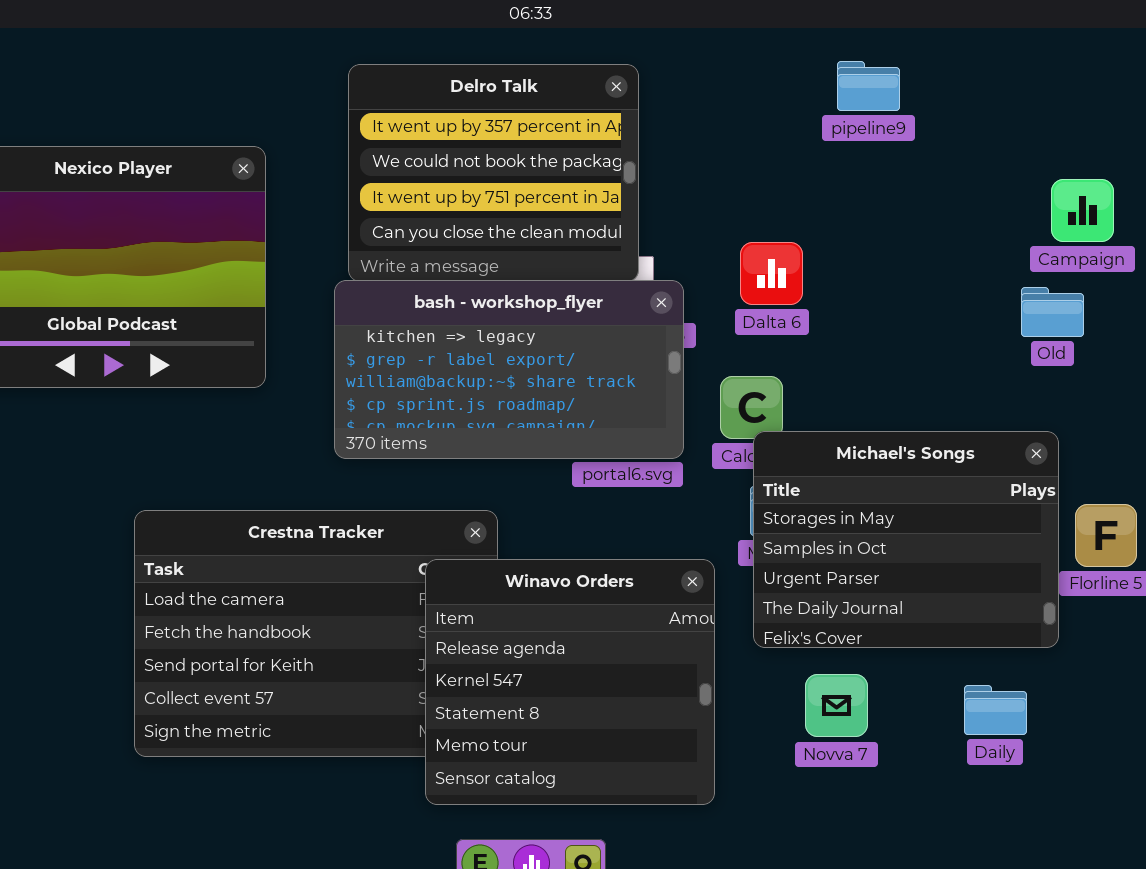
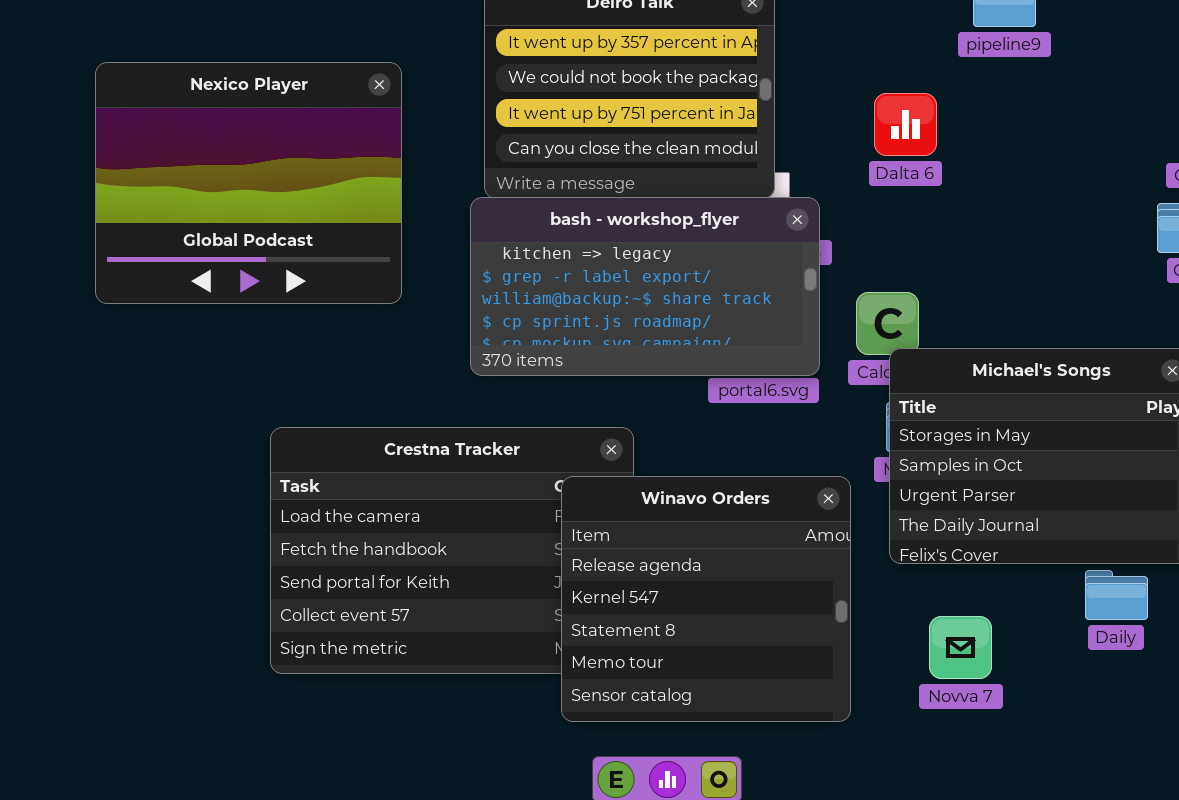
Dalta 6: [740,242,803,305] -> [874,93,937,156], moved
Novva 7: [805,674,868,737] -> [929,616,992,679], moved
Daily: [964,685,1027,735] -> [1085,570,1148,620], moved

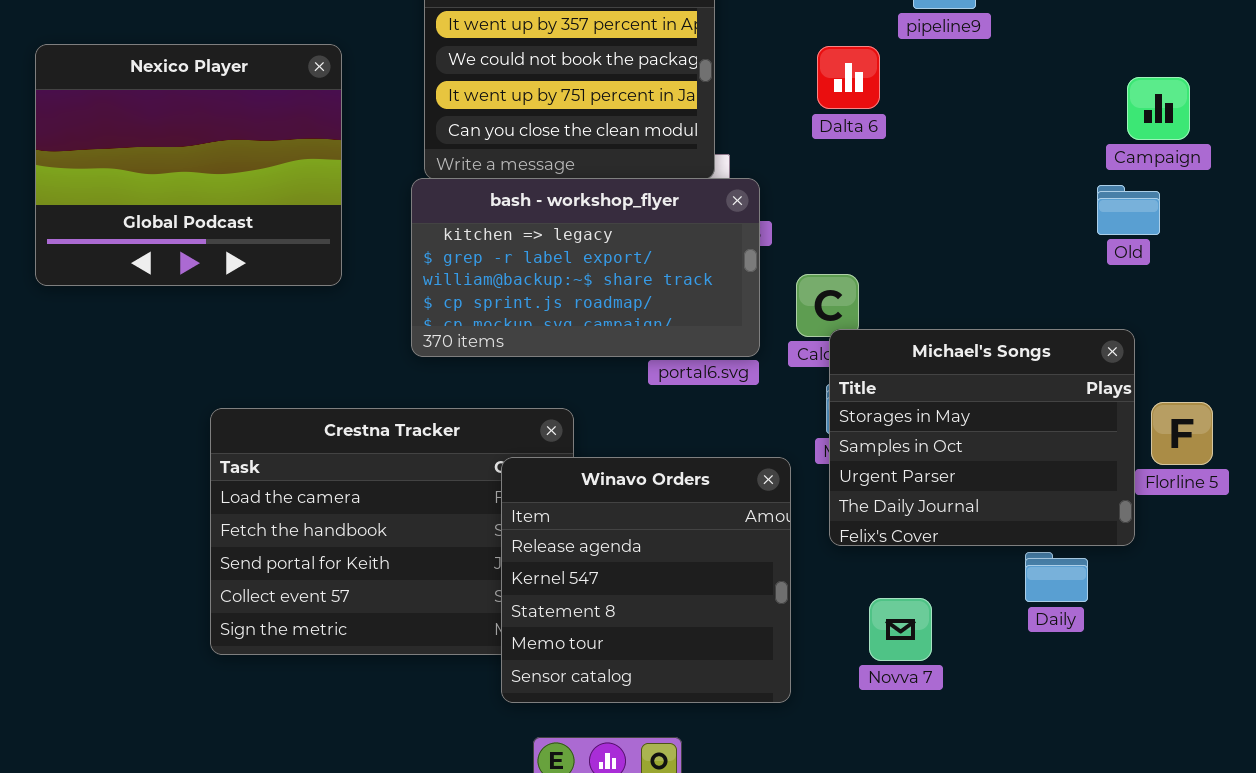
Dalta 6: [874,93,937,156] -> [817,46,880,109], moved

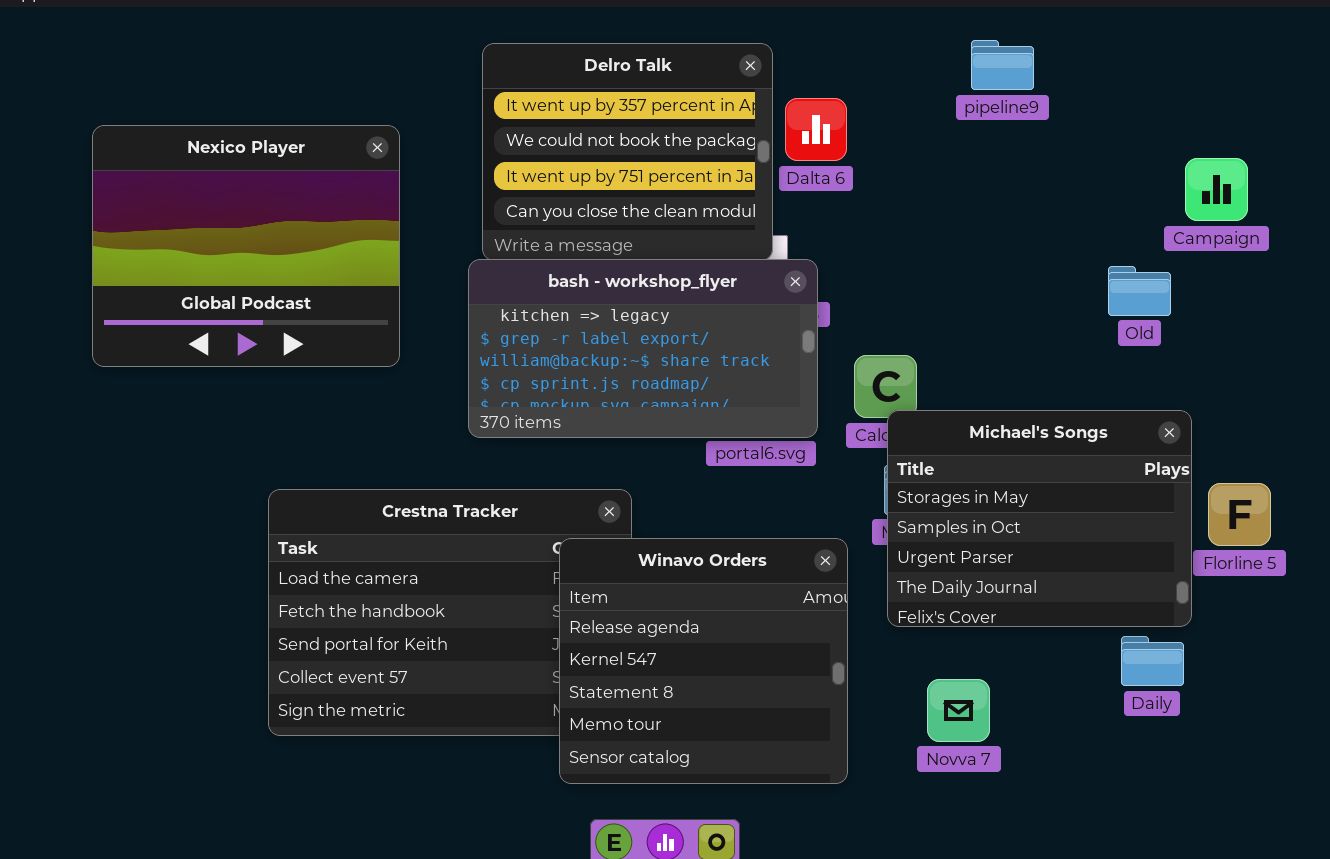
Dalta 6: [817,46,880,109] -> [785,98,847,161], moved
Old: [1097,185,1160,235] -> [1108,266,1171,316], moved
Daily: [1025,552,1088,602] -> [1121,636,1184,686], moved

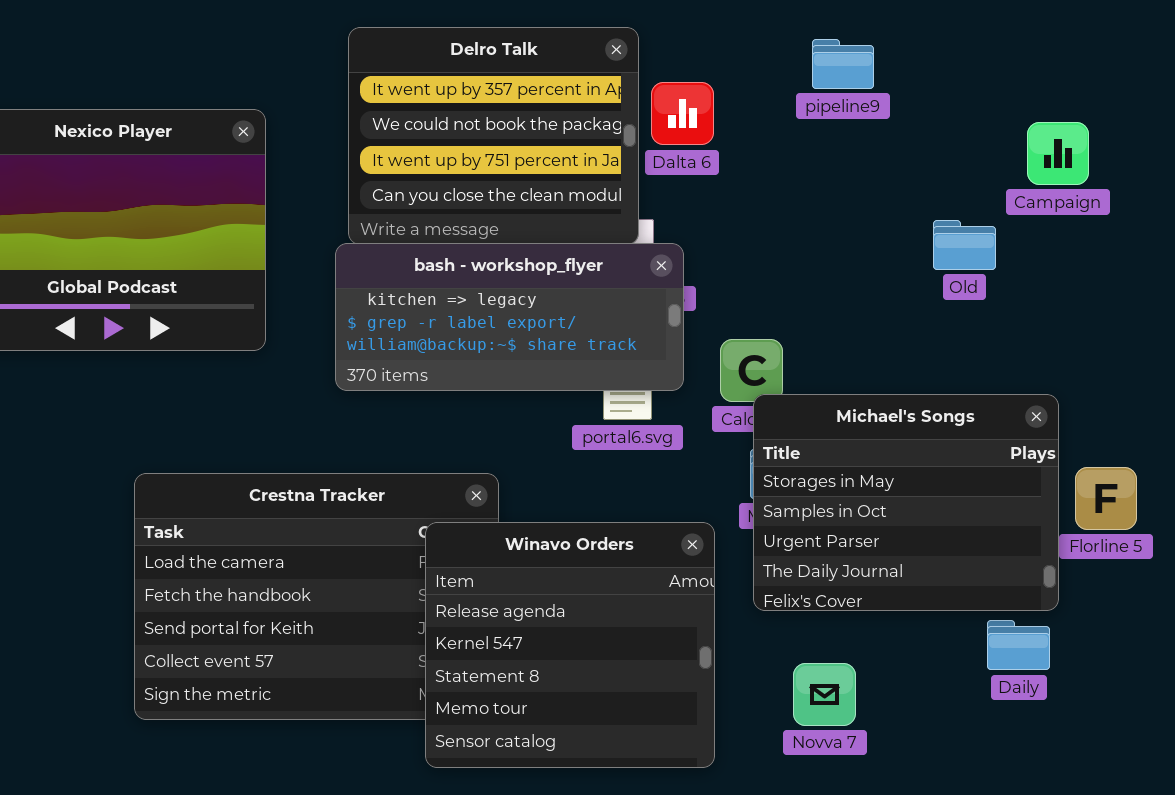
pipeline9: [971,40,1034,90] -> [812,39,874,89], moved
Campaign: [1185,158,1248,221] -> [1027,122,1089,185], moved
bash - workshop_flyer: [468,259,818,438] -> [335,243,684,391], resized
Old: [1108,266,1171,316] -> [933,220,996,270], moved

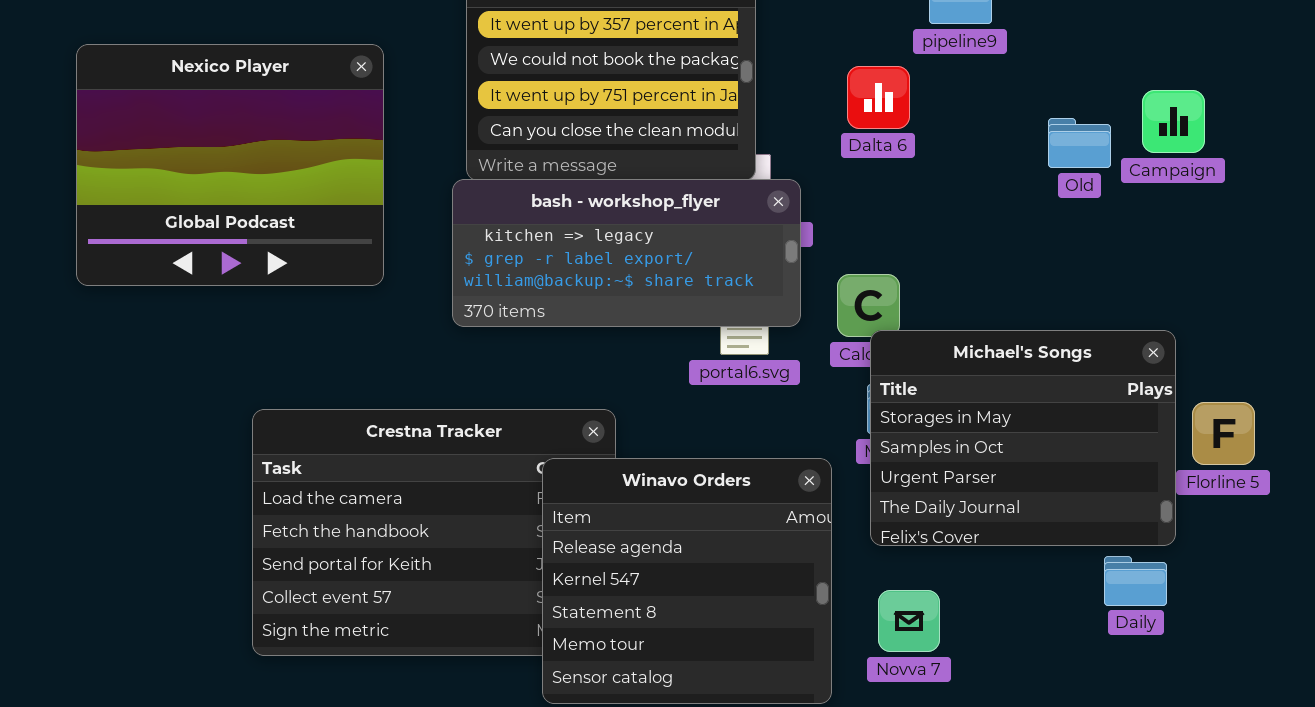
Dalta 6: [651,82,714,145] -> [847,66,910,129], moved
Campaign: [1027,122,1089,185] -> [1142,90,1205,153], moved
Old: [933,220,996,270] -> [1048,118,1111,168], moved
Novva 7: [793,663,856,726] -> [878,590,940,652], moved

